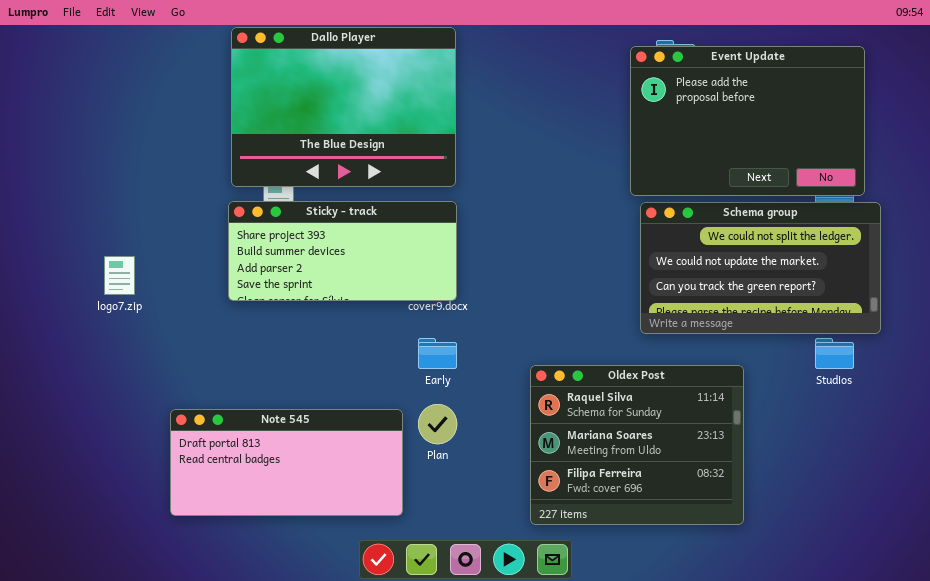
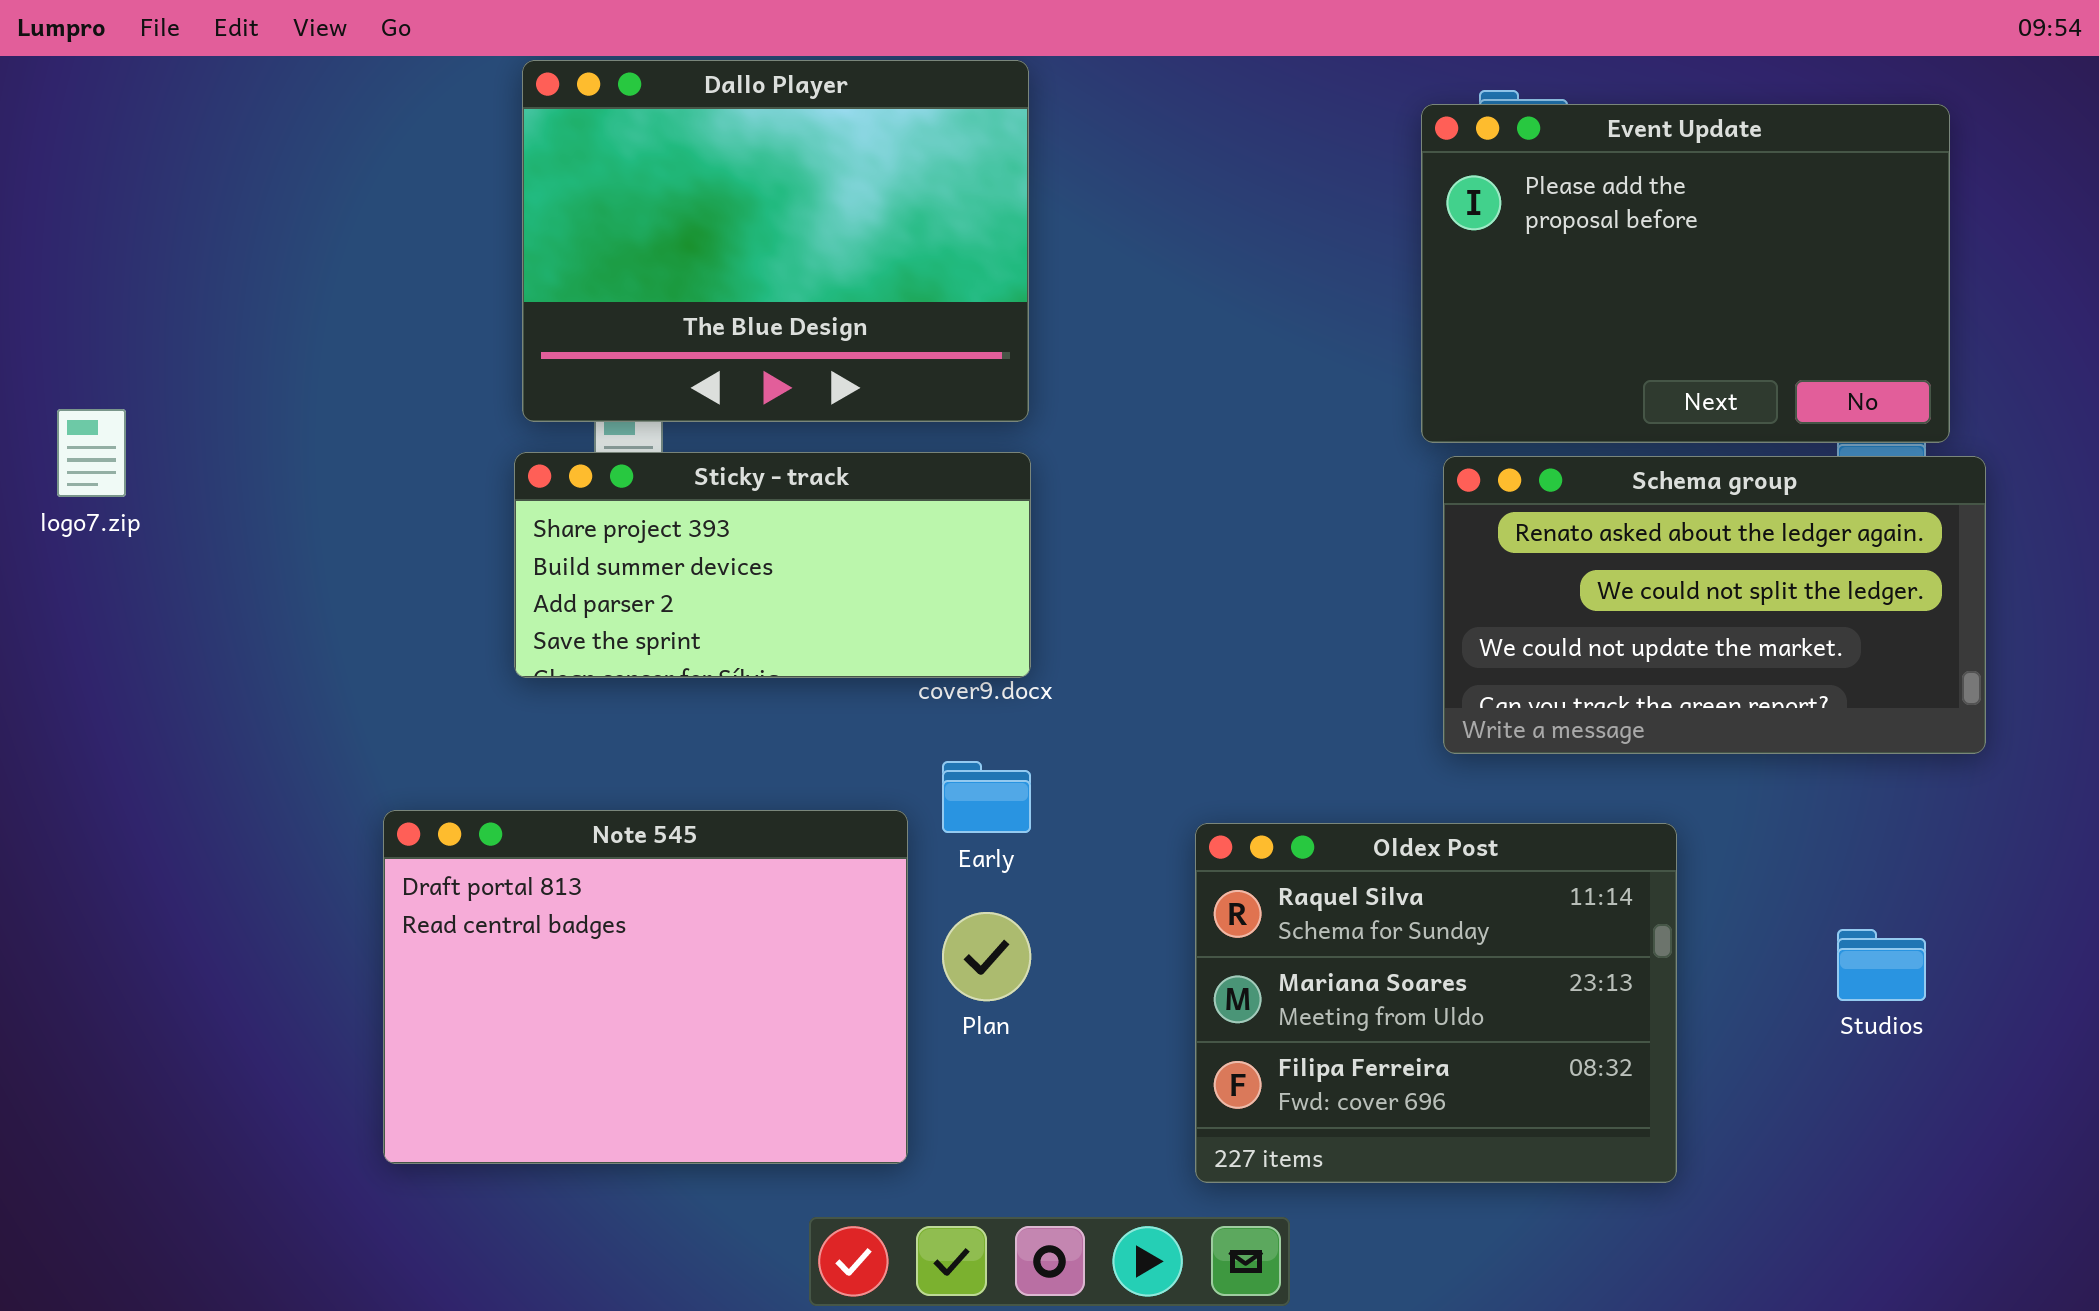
Schema group: [640,202,881,334] -> [1443,456,1986,754], scrolled up 1 row
logo7.zip: [104,256,135,295] -> [57,409,126,497], moved
Studios: [815,338,854,369] -> [1837,929,1926,1001], moved
Note 545: [170,409,403,516] -> [383,810,908,1164], resized

